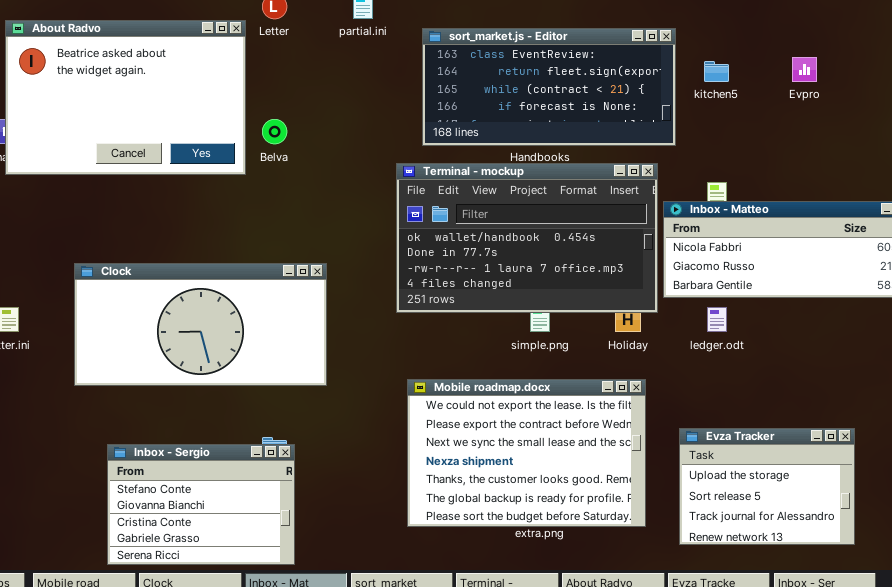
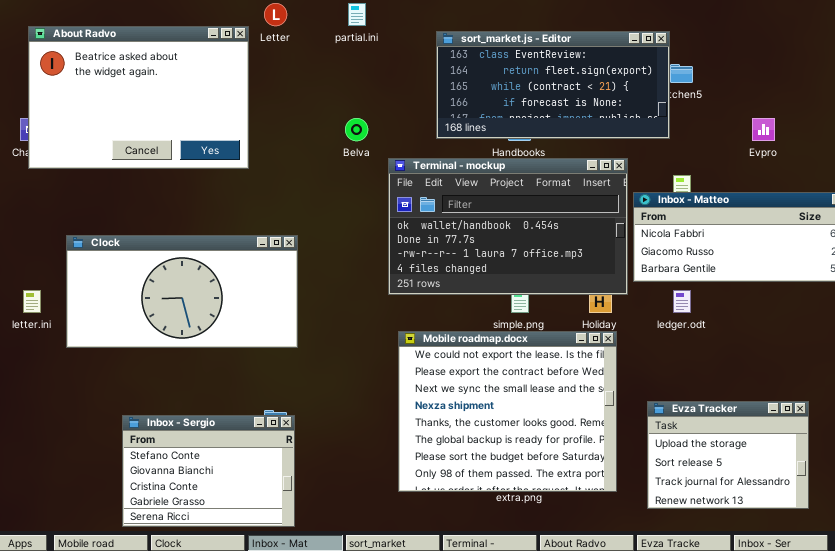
sort_market.js - Editor: [422,28,676,146] -> [436,31,670,139], moved
Evpro: [792,57,817,82] -> [752,118,775,141], moved
Belva: [262,119,287,144] -> [345,118,368,141], moved
Clock: [74,263,327,386] -> [66,235,298,348], moved
Mobile roadmap.docx: [407,379,646,527] -> [398,331,617,492], resized

